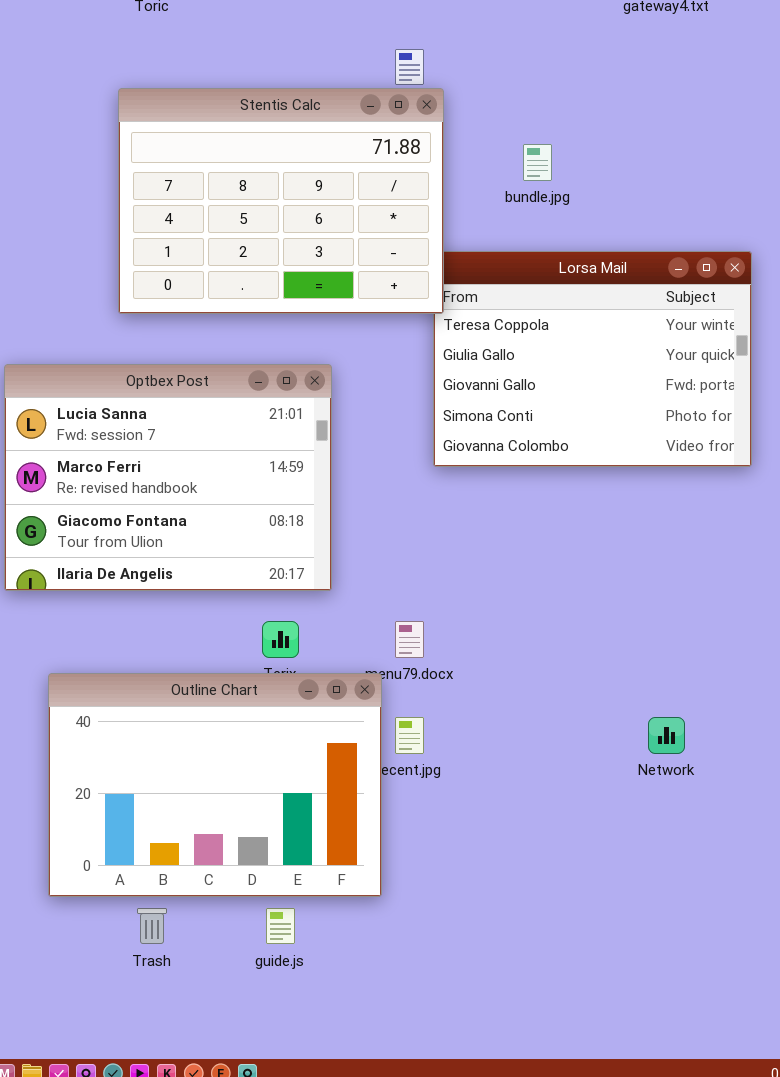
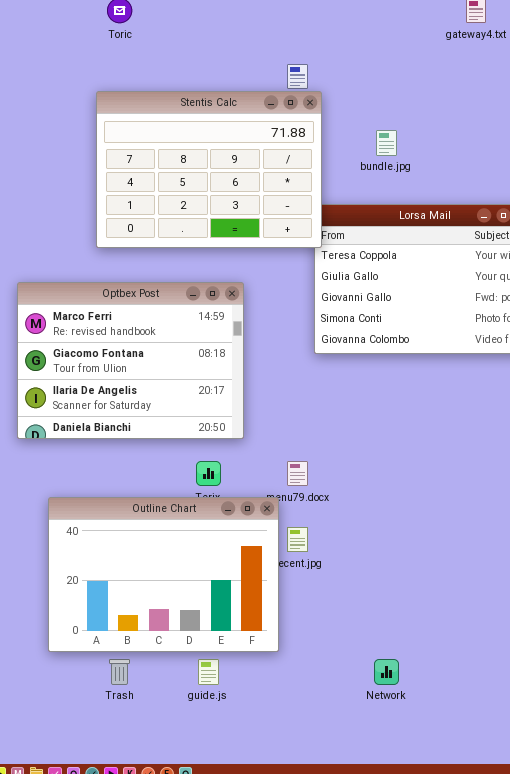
Optbex Post: [4,364,332,591] -> [17,282,244,439], scrolled down 1 row
Network: [648,717,685,754] -> [374,659,399,685], moved

